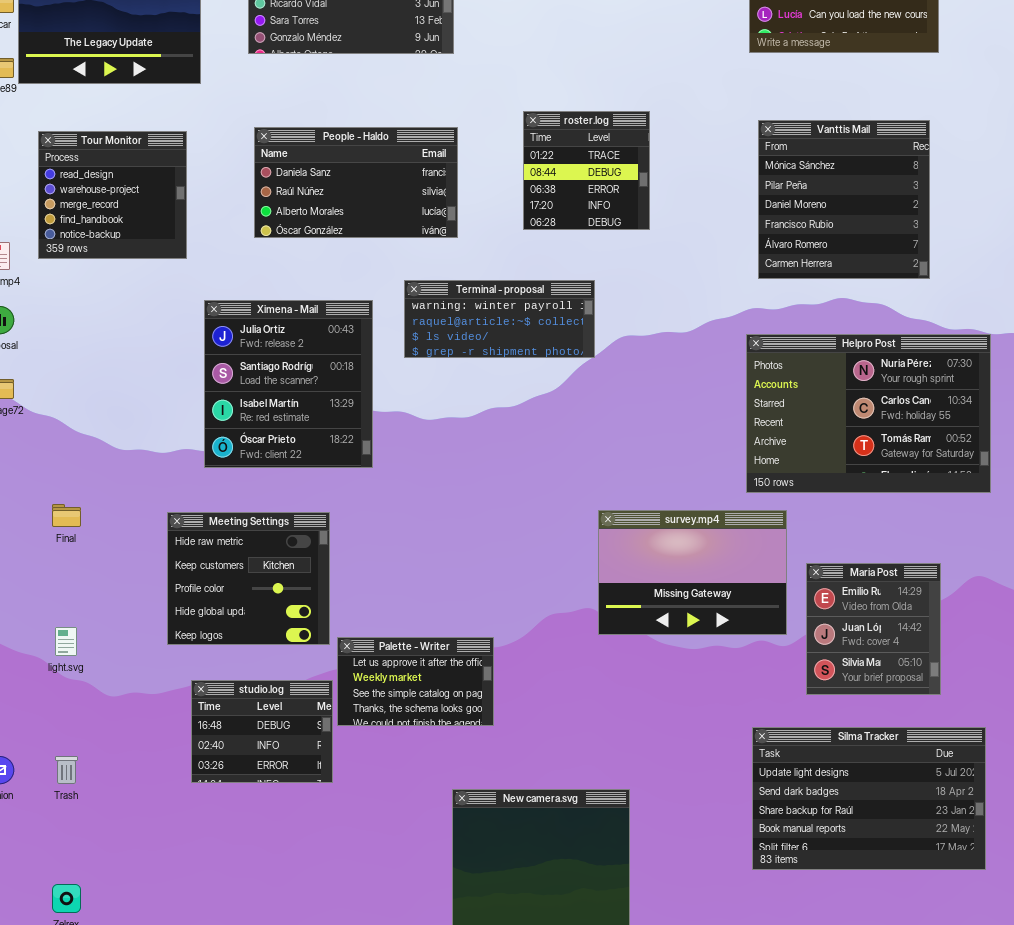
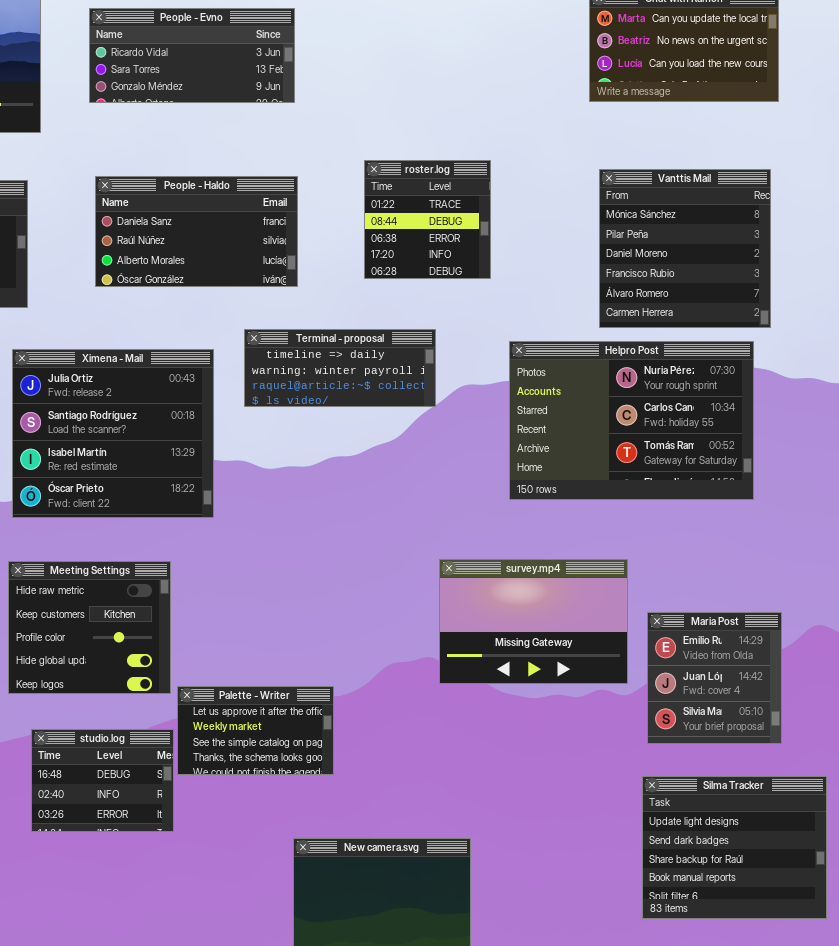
Terminal - proposal: [404,280,595,358] -> [244,329,436,407], scrolled up 1 row
Ximena - Mail: [204,300,373,468] -> [12,349,214,518], resized
Helpro Post: [746,334,991,493] -> [509,341,754,500], moved
Silma Tracker: [752,727,986,870] -> [642,776,827,919], resized

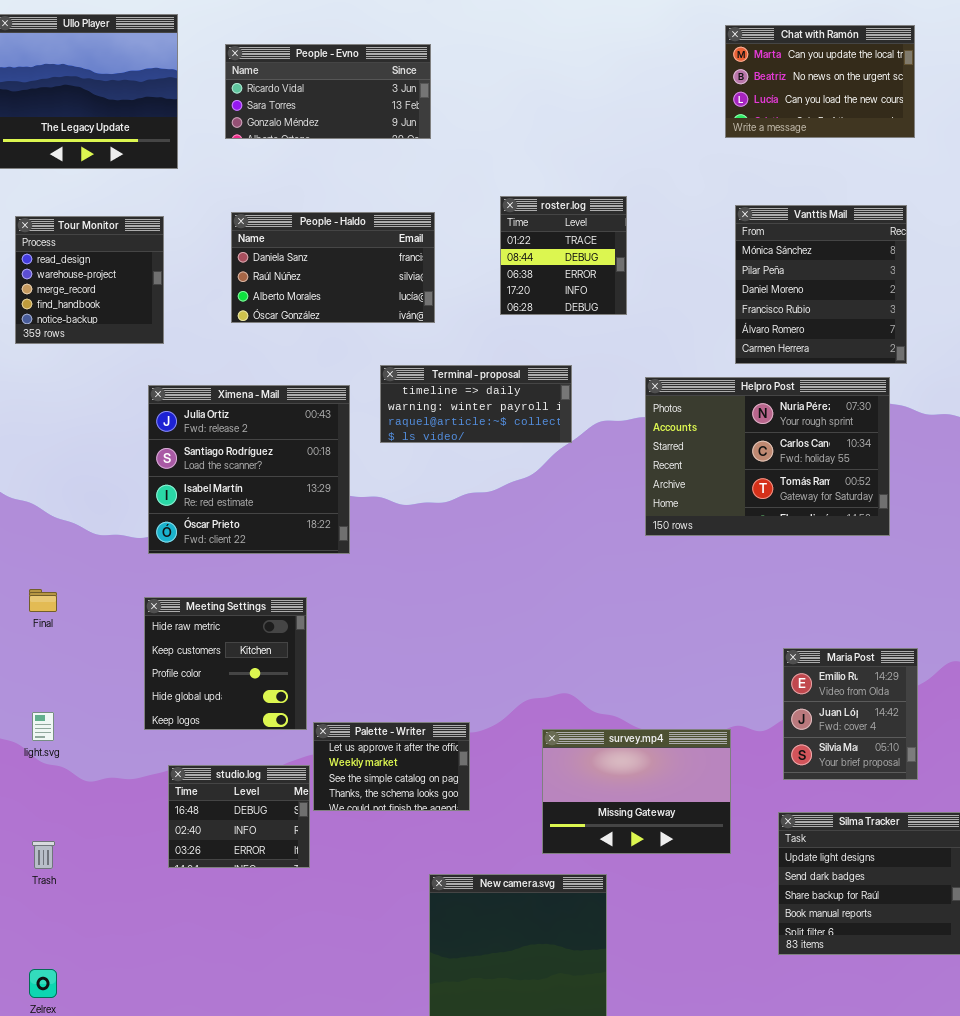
survey.mp4: [439,559,628,684] -> [542,729,731,854], moved

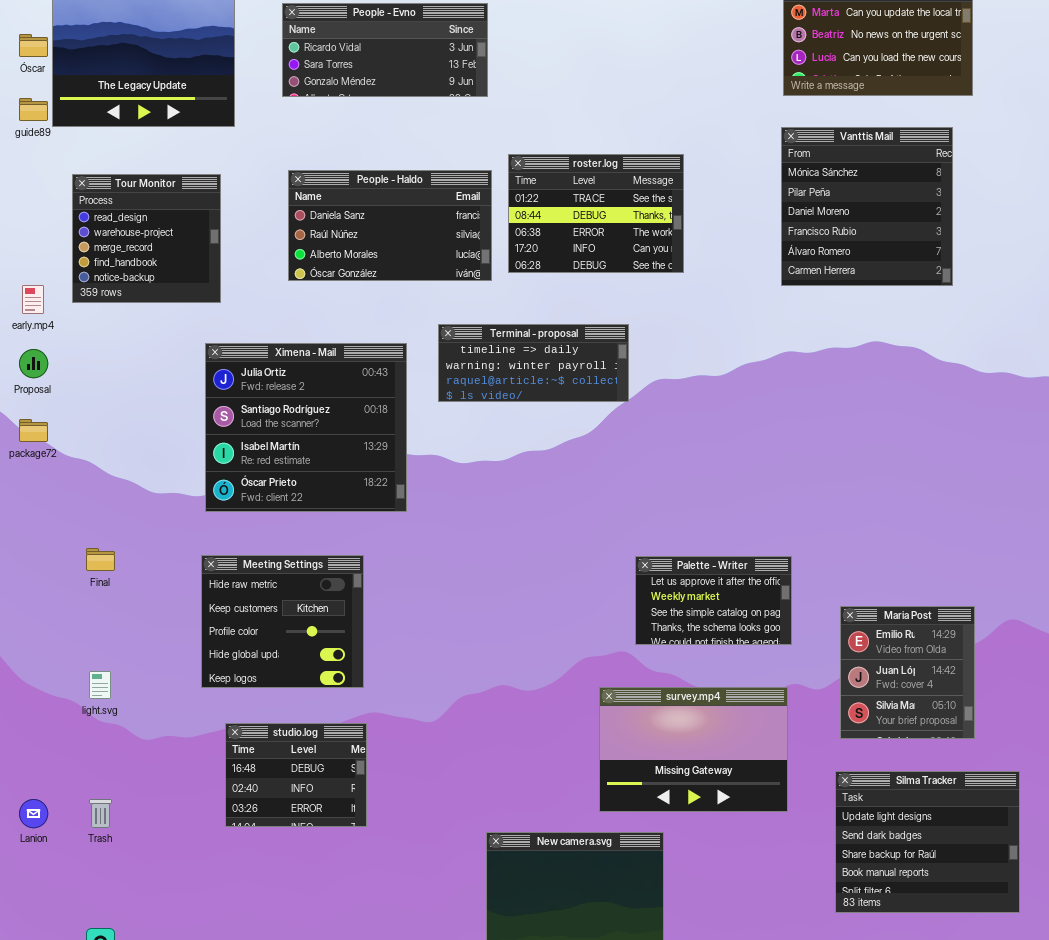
roster.log: [500,196,627,315] -> [508,154,684,273], resized
Vanttis Mail: [735,205,907,364] -> [781,127,953,286], moved
Helpro Post: [645,377,890,536] -> none, closed
Palette - Writer: [313,722,470,811] -> [635,556,792,645], moved

